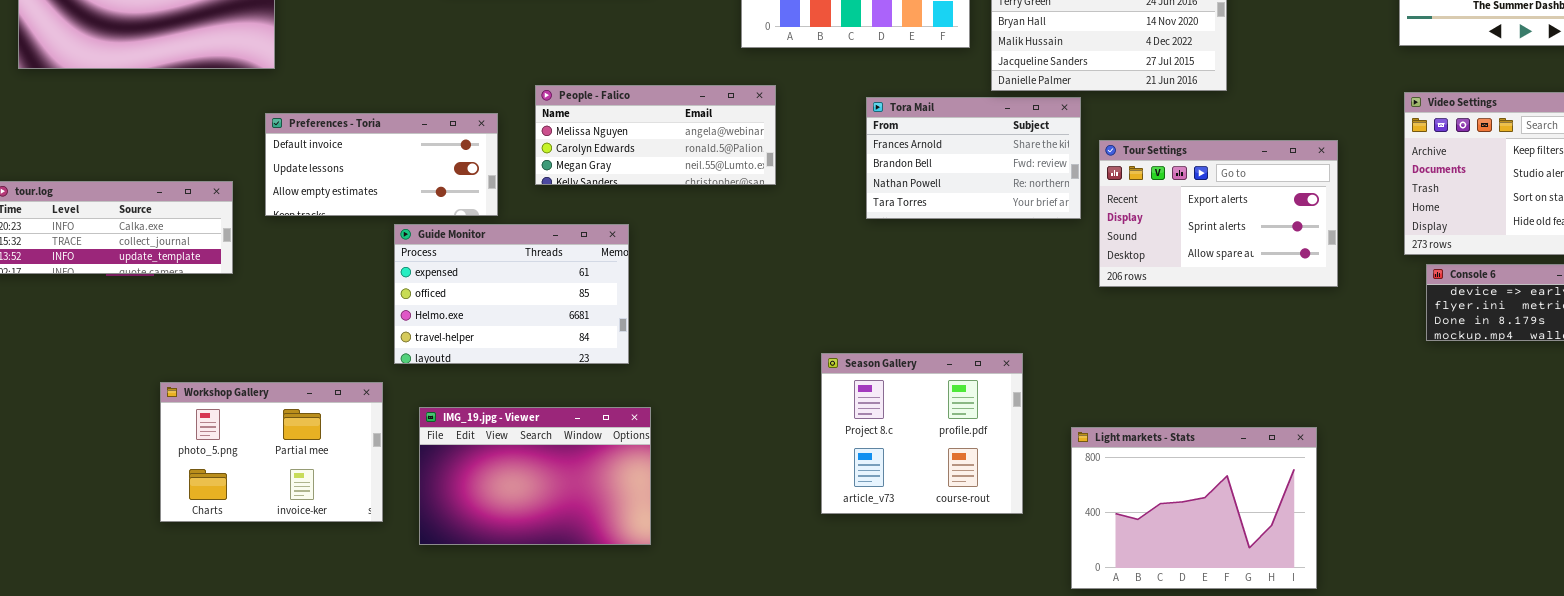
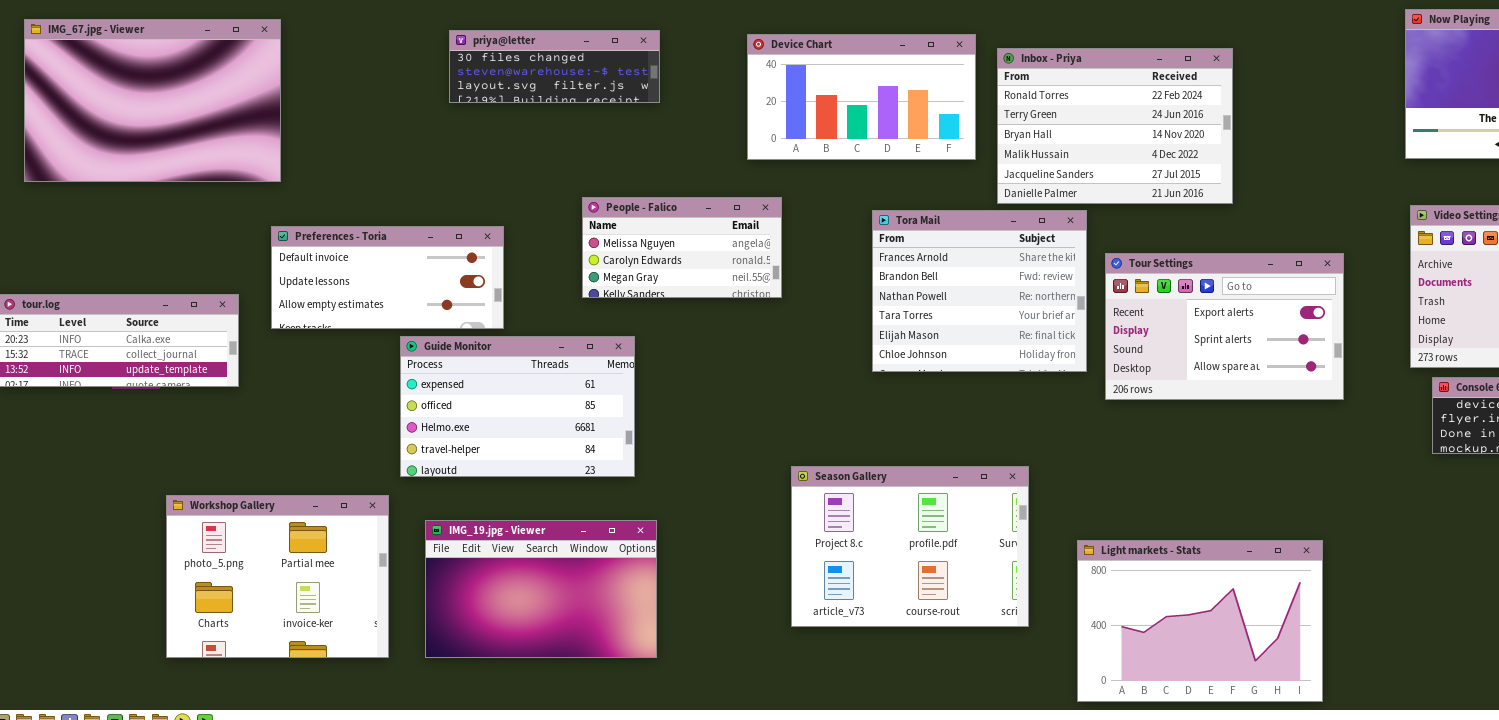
People - Falico: [535,85,776,185] -> [582,197,782,298], resized
Tora Mail: [866,97,1081,219] -> [872,210,1087,372], resized
Season Gallery: [821,353,1023,514] -> [791,466,1029,627], resized
Workshop Gallery: [160,382,383,522] -> [166,495,389,658], resized

